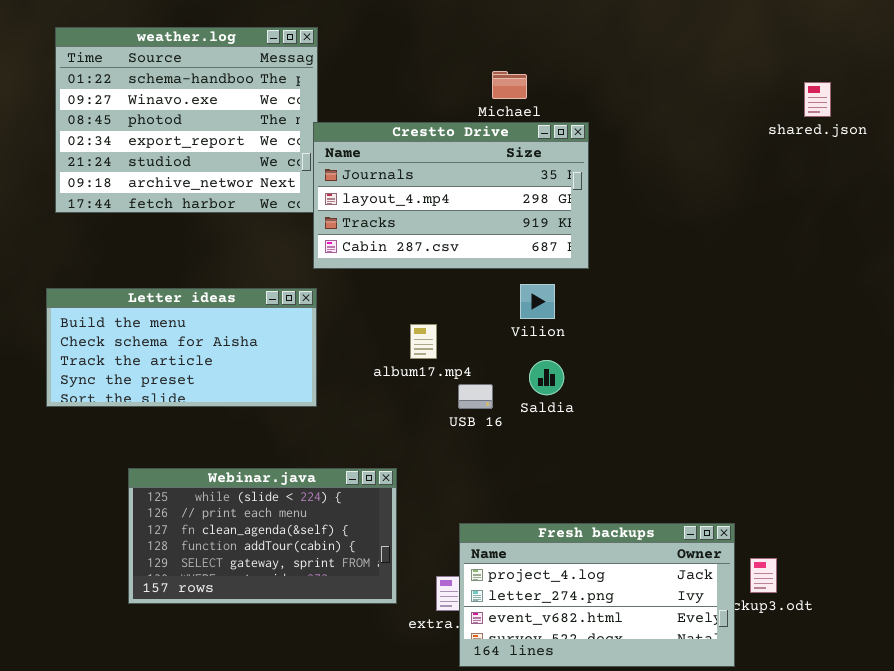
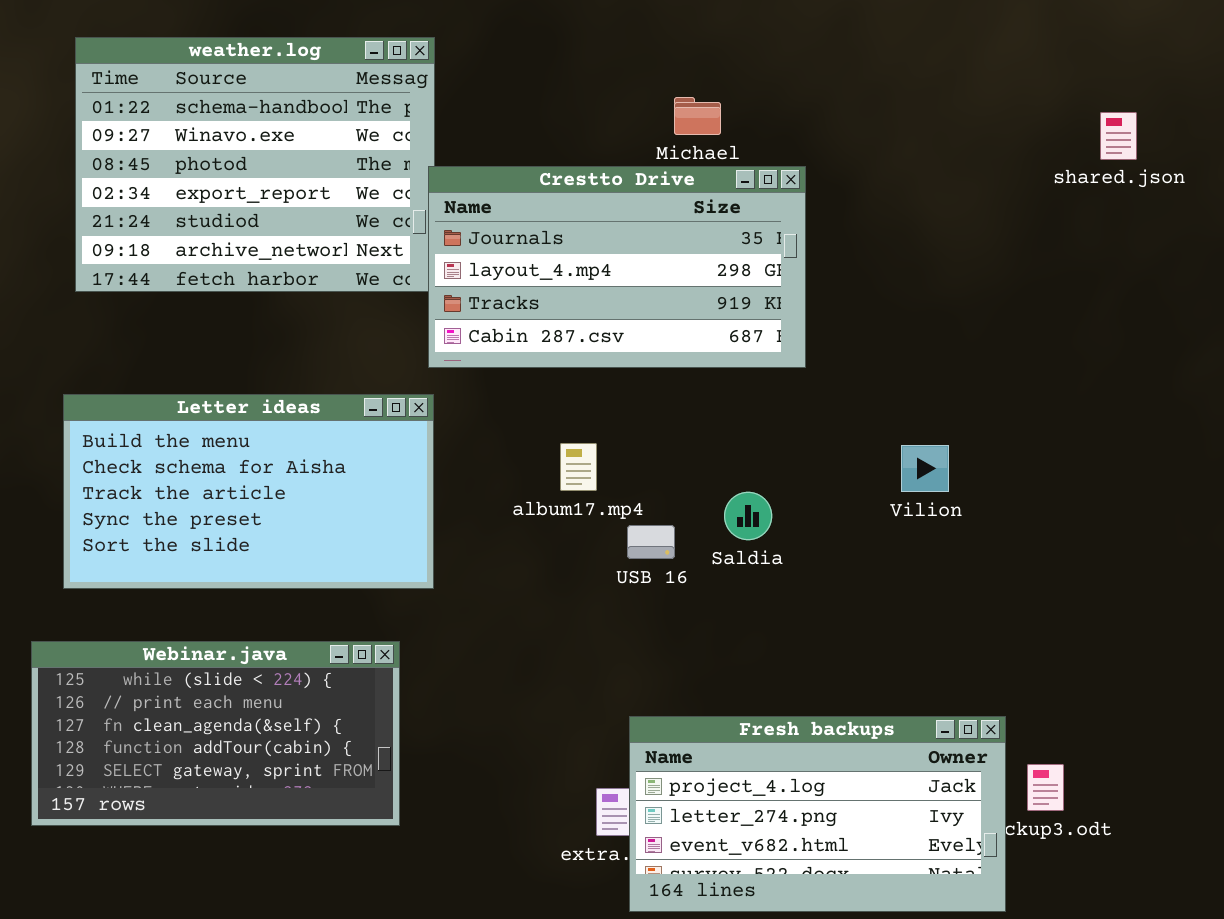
Vilion: [520,284,555,319] -> [901,445,949,492], moved
Letter ideas: [46,288,317,407] -> [63,394,434,589], resized
Webinar.java: [128,468,397,604] -> [31,641,400,826], moved

